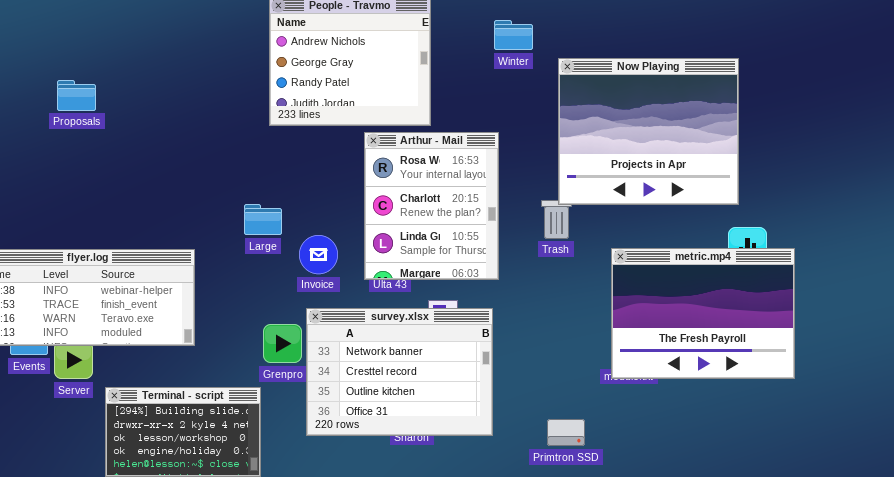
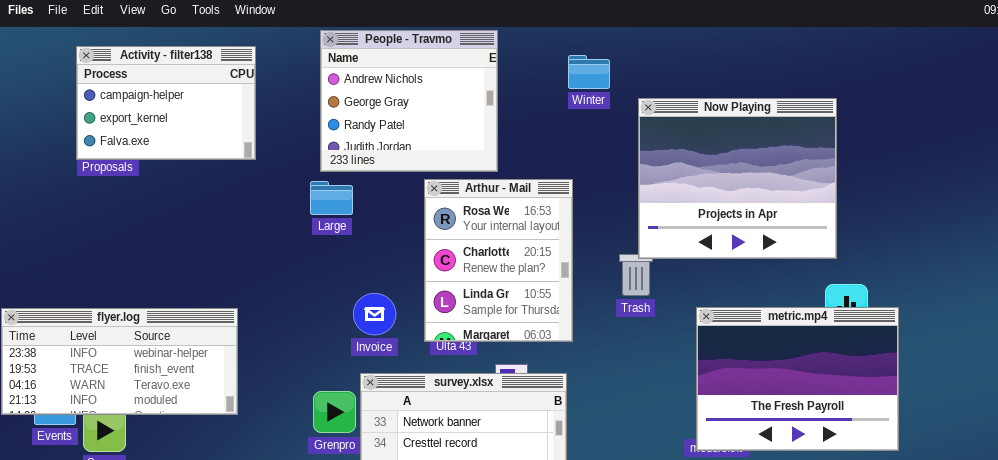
Activity - filter138: none -> [76,46,256,160], opened
Large: [244,204,282,235] -> [310,181,353,215], moved

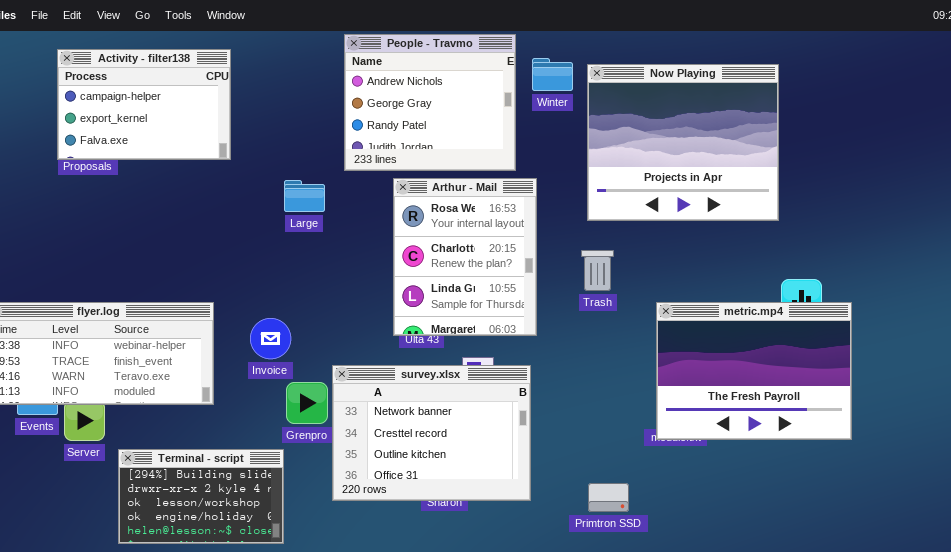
People - Travmo: [320,30,498,172] -> [344,34,516,171], moved
Now Playing: [638,98,837,259] -> [587,64,779,221], moved
Invoice: [353,293,396,335] -> [250,318,291,359], moved

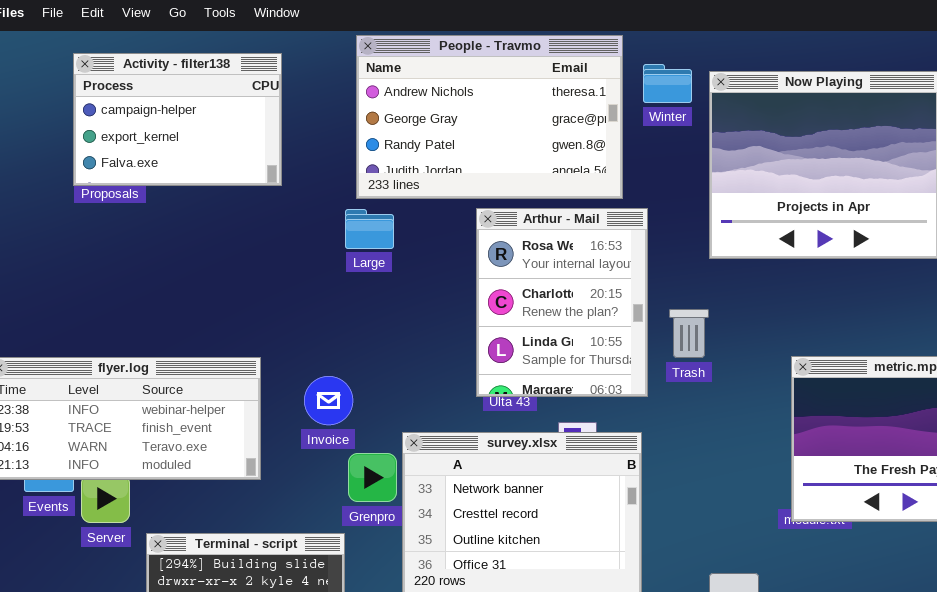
People - Travmo: [344,34,516,171] -> [356,35,623,199], resized
Trash: [581,250,614,291] -> [669,309,709,358], moved

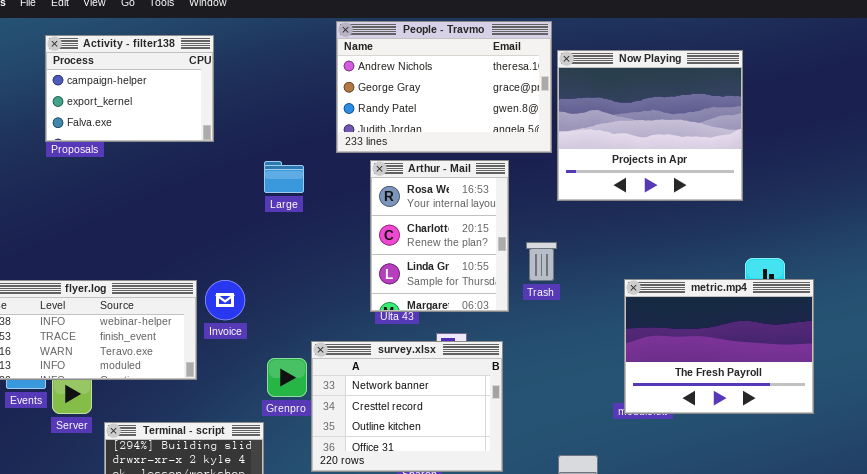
People - Travmo: [356,35,623,199] -> [336,21,552,153], moved
Invoice: [304,376,353,425] -> [205,280,245,320], moved

